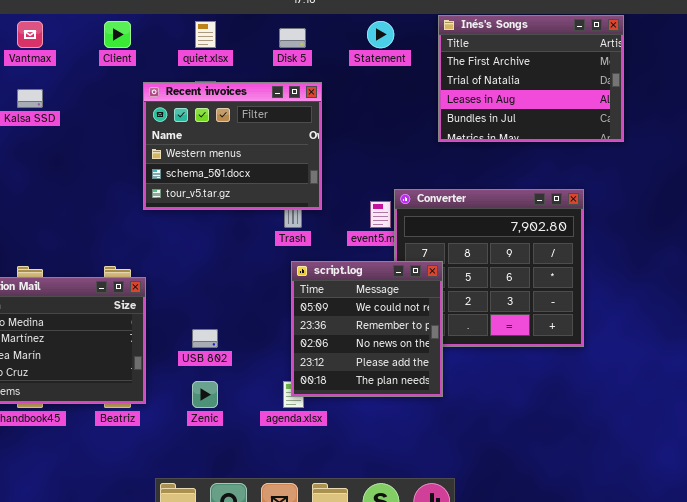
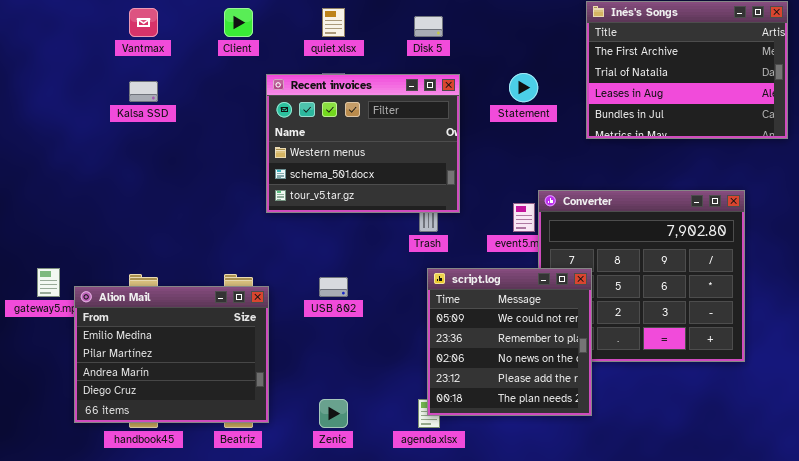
Statement: [367,21,394,48] -> [509,73,538,102], moved
USB 802: [192,329,218,348] -> [319,277,348,297], moved

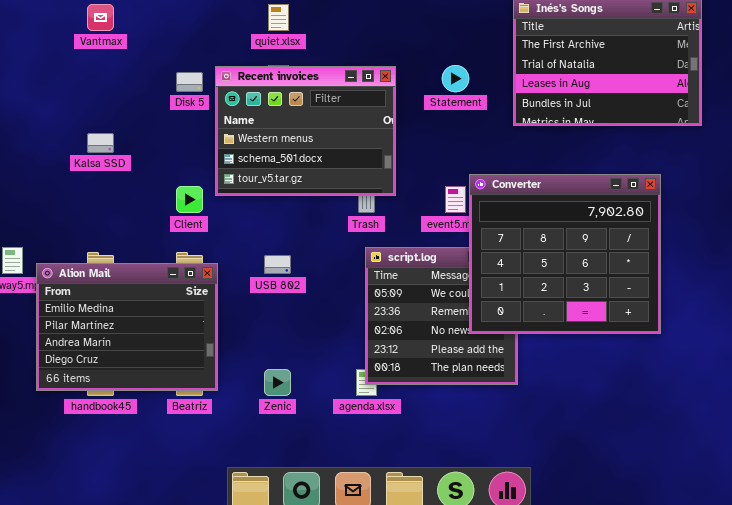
Client: [224,8,253,37] -> [176,186,203,213], moved
Disk 5: [414,16,443,37] -> [176,72,203,92], moved
Kalsa SSD: [129,81,158,102] -> [87,133,114,153], moved
Converter: [538,190,745,362] -> [469,174,661,334], raised

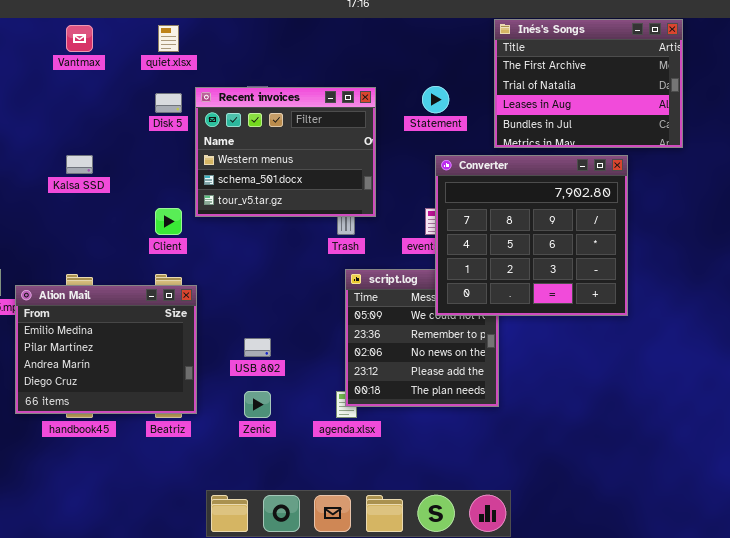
quiet.xlsx: [268,4,289,31] -> [158,25,179,52], moved
Converter: [469,174,661,334] -> [435,155,628,316], moved
USB 802: [264,255,291,274] -> [244,338,271,357], moved

